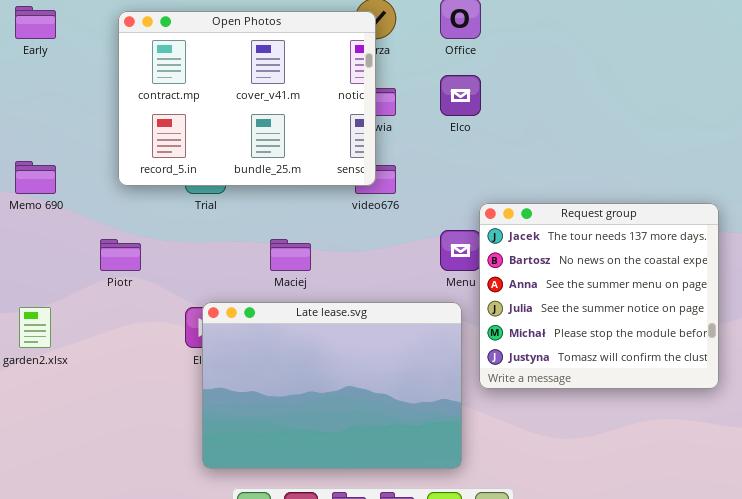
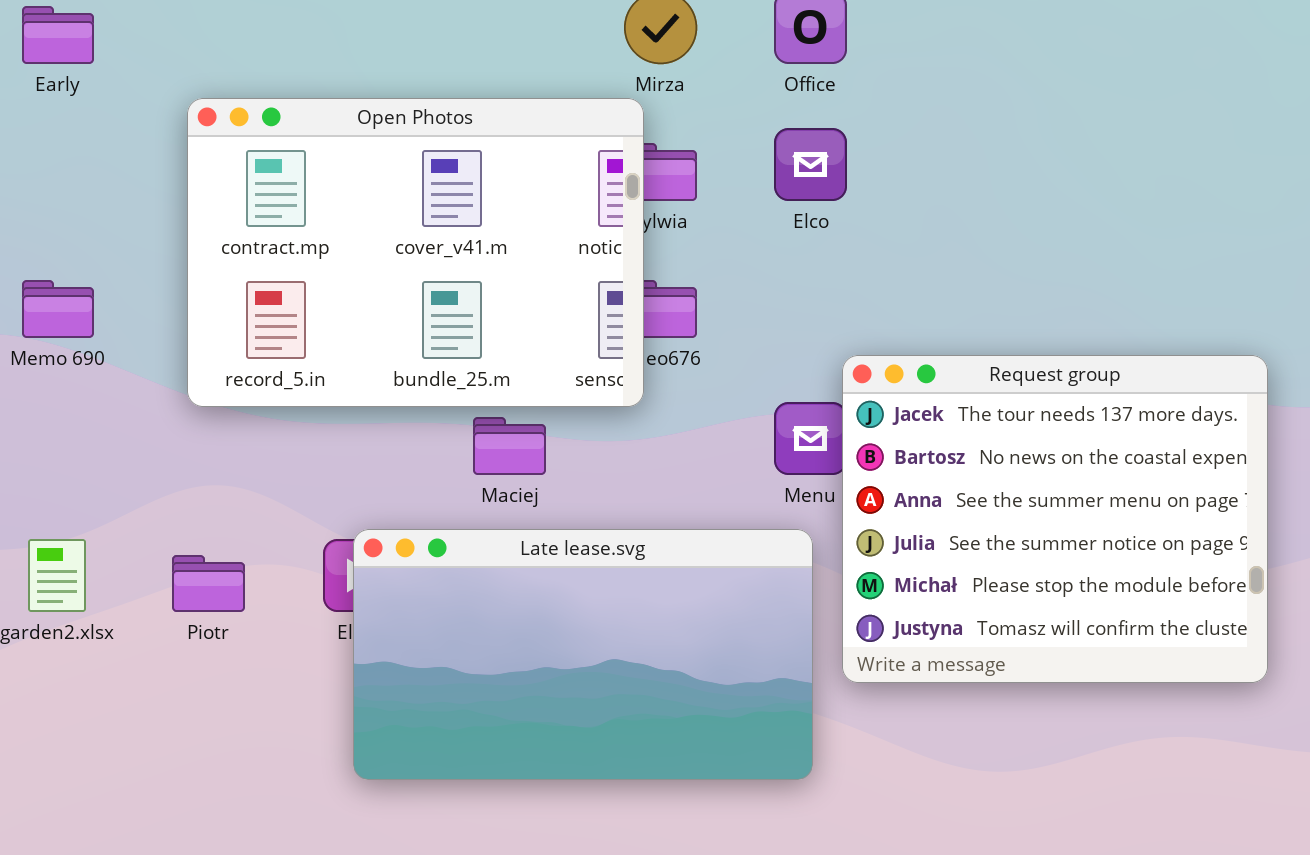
Open Photos: [118,11,376,186] -> [187,98,644,407], moved
Piotr: [100,239,141,271] -> [172,555,245,612], moved
Late lease.svg: [202,302,462,469] -> [353,529,813,780], resized

